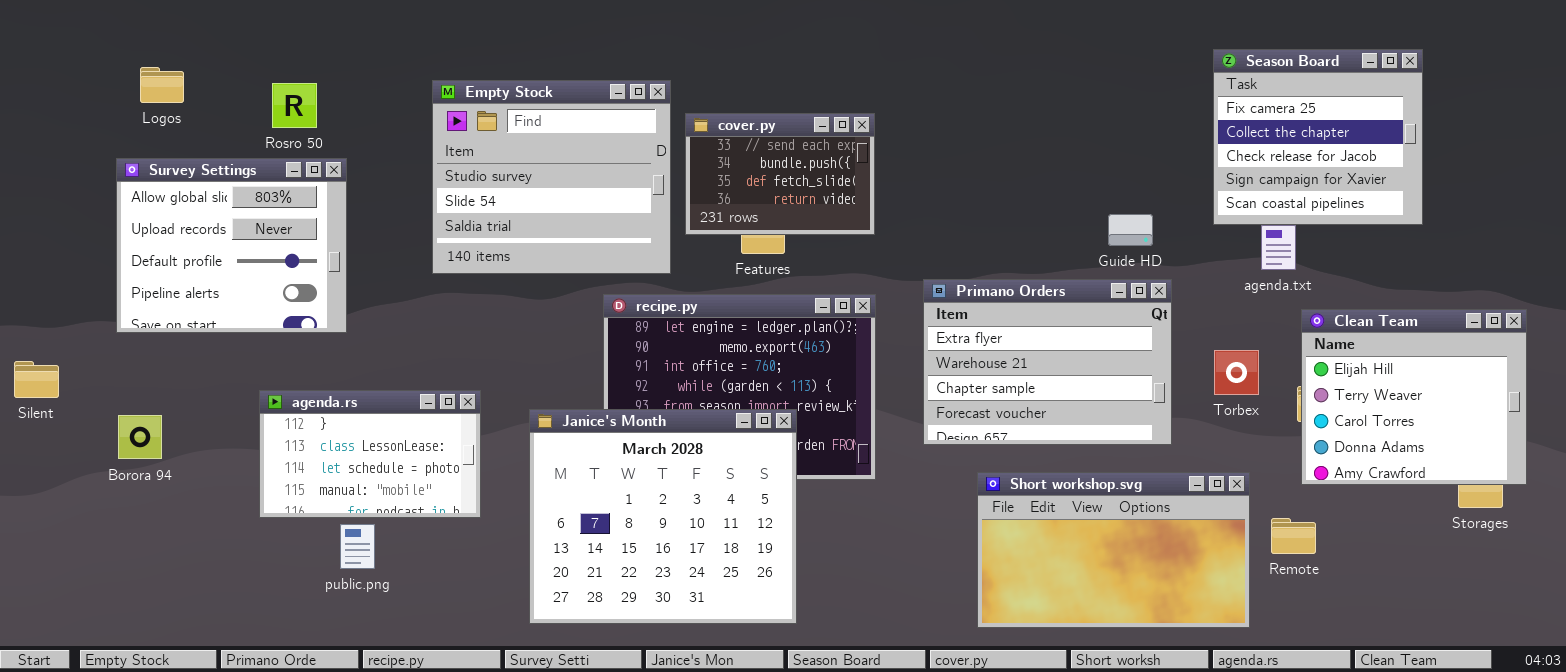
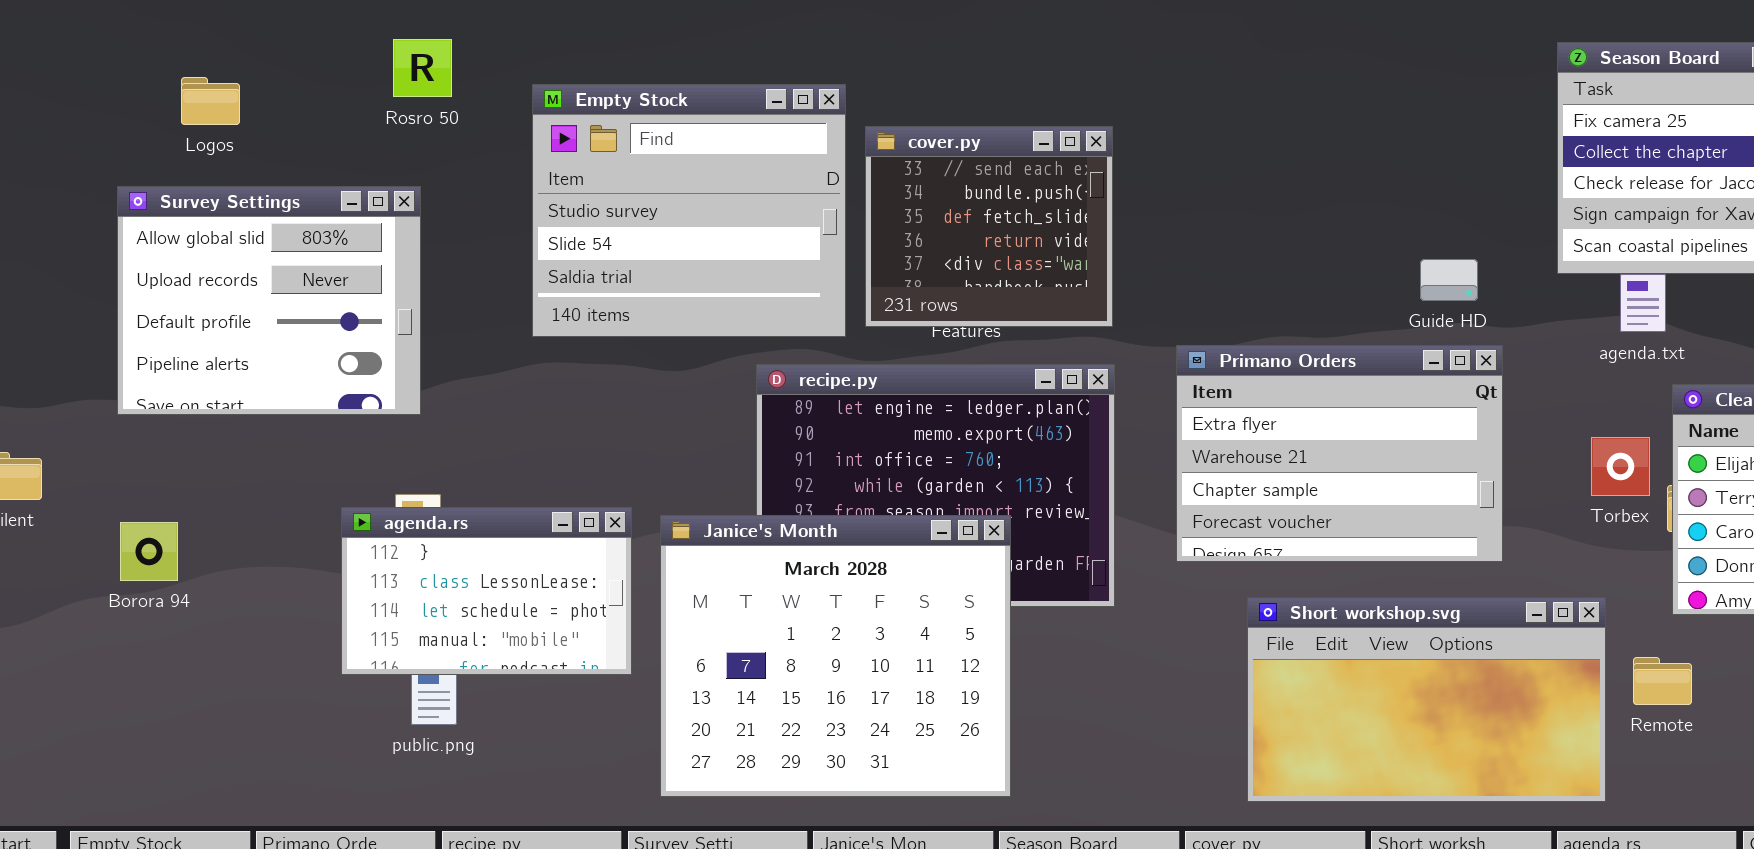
Logos: [140,67,184,103] -> [181,77,240,125], moved
Rosro 50: [272,83,317,128] -> [393,39,452,97], moved
cover.py: [685,113,875,235] -> [865,126,1113,327], resized
Torbex: [1214,350,1259,395] -> [1591,437,1650,496], moved
agenda.rs: [259,390,481,518] -> [341,507,632,675], moved

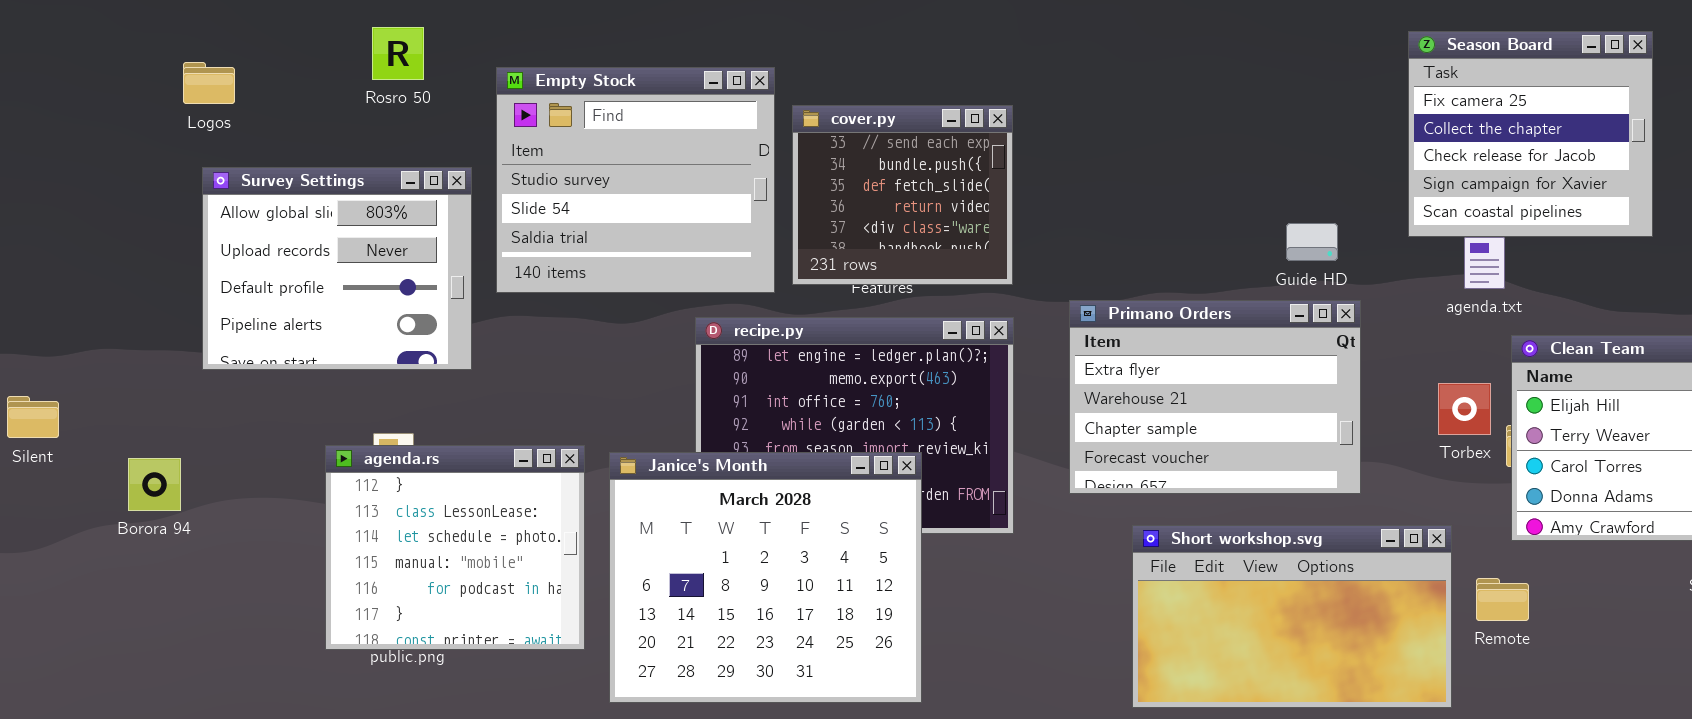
Survey Settings: [117,186,421,415] -> [202,167,472,370], moved
agenda.rs: [341,507,632,675] -> [325,445,585,650], resized

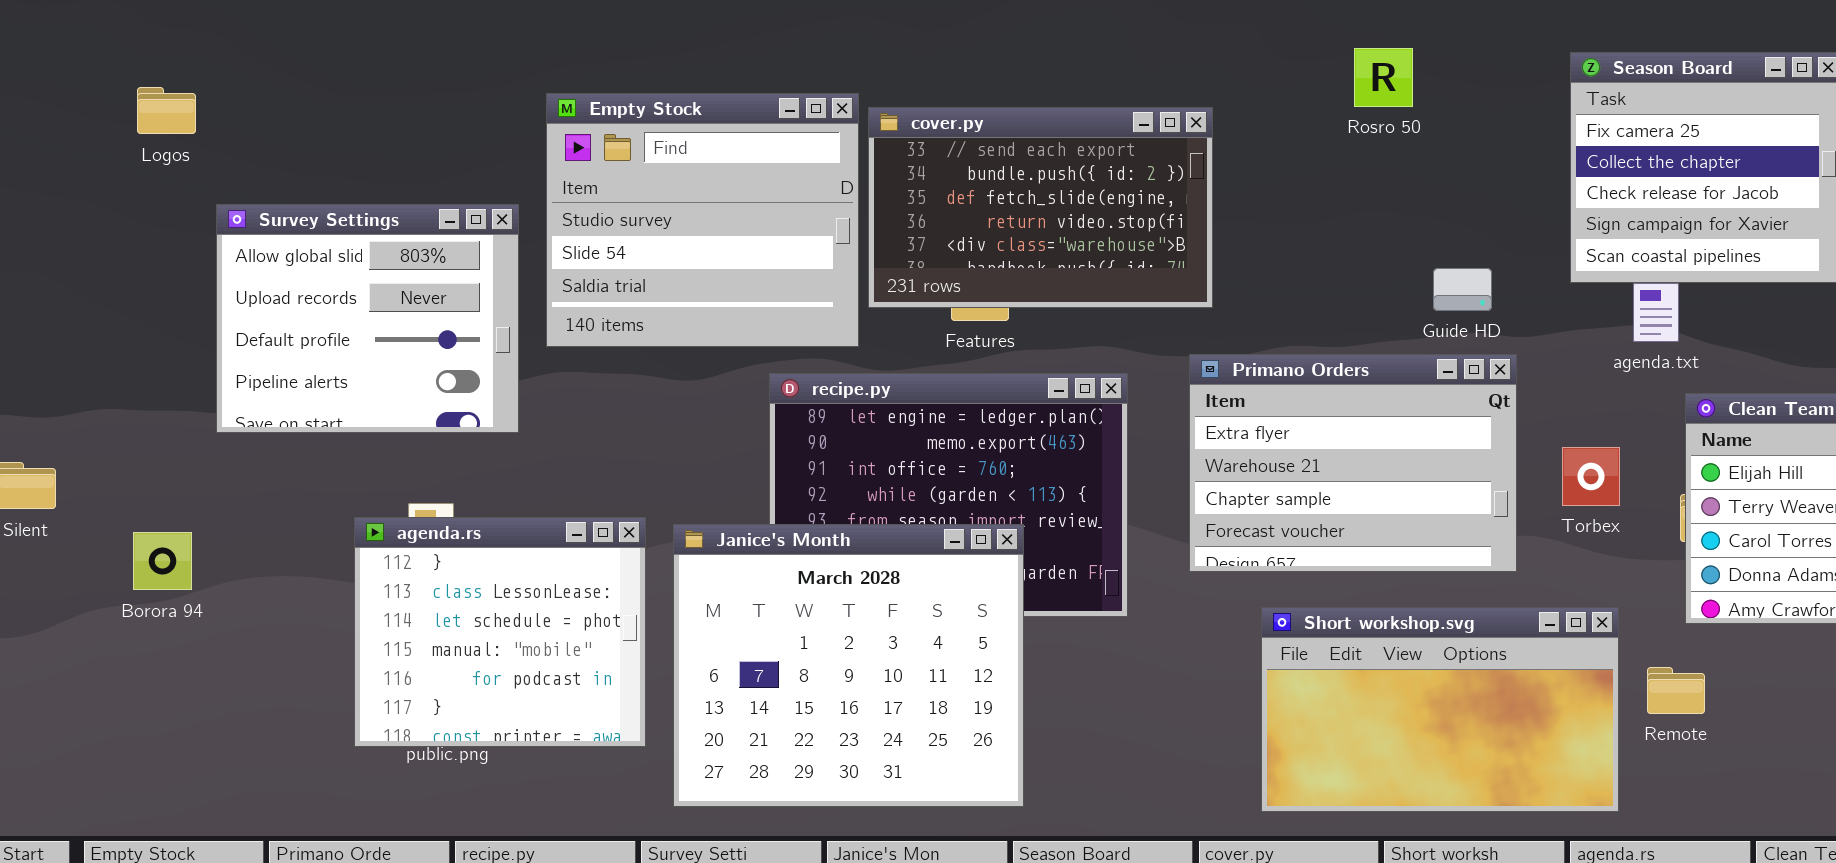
Rosro 50: [372,27,424,80] -> [1354,48,1413,107], moved
Logos: [183,62,235,104] -> [137,87,196,134], moved
cover.py: [792,105,1013,285] -> [868,107,1213,308], moved, resized
Torbex: [1438,383,1491,435] -> [1562,447,1620,506], moved

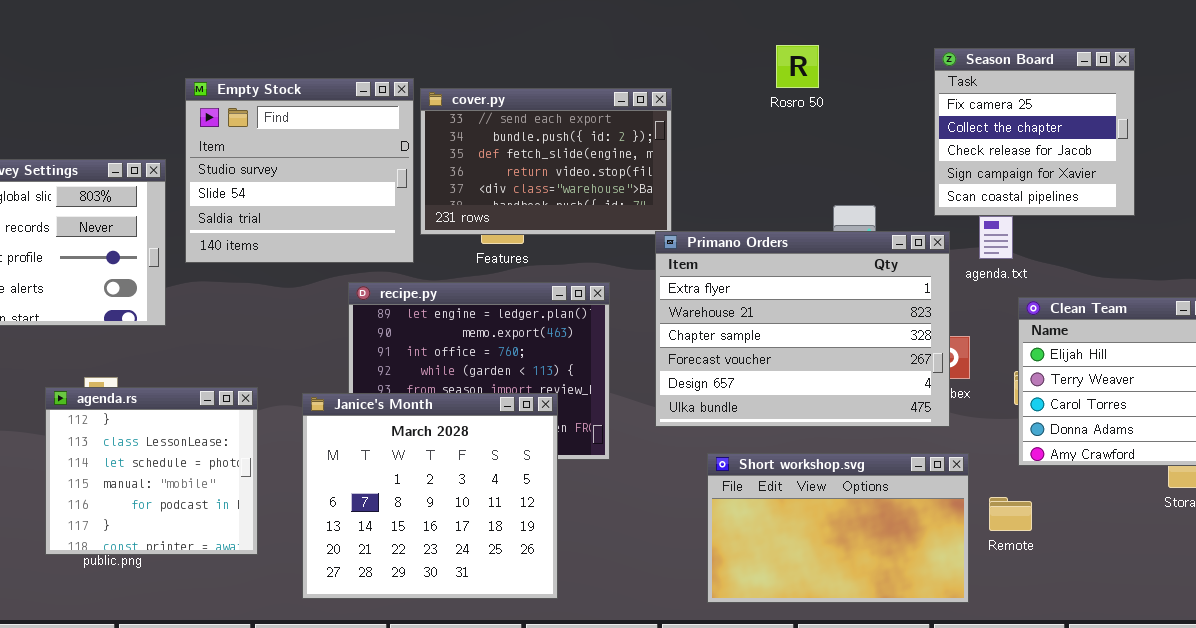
Primano Orders: [1189,354,1517,572] -> [655,231,950,427], resized
Janice's Month: [673,524,1024,807] -> [302,393,558,599], moved

